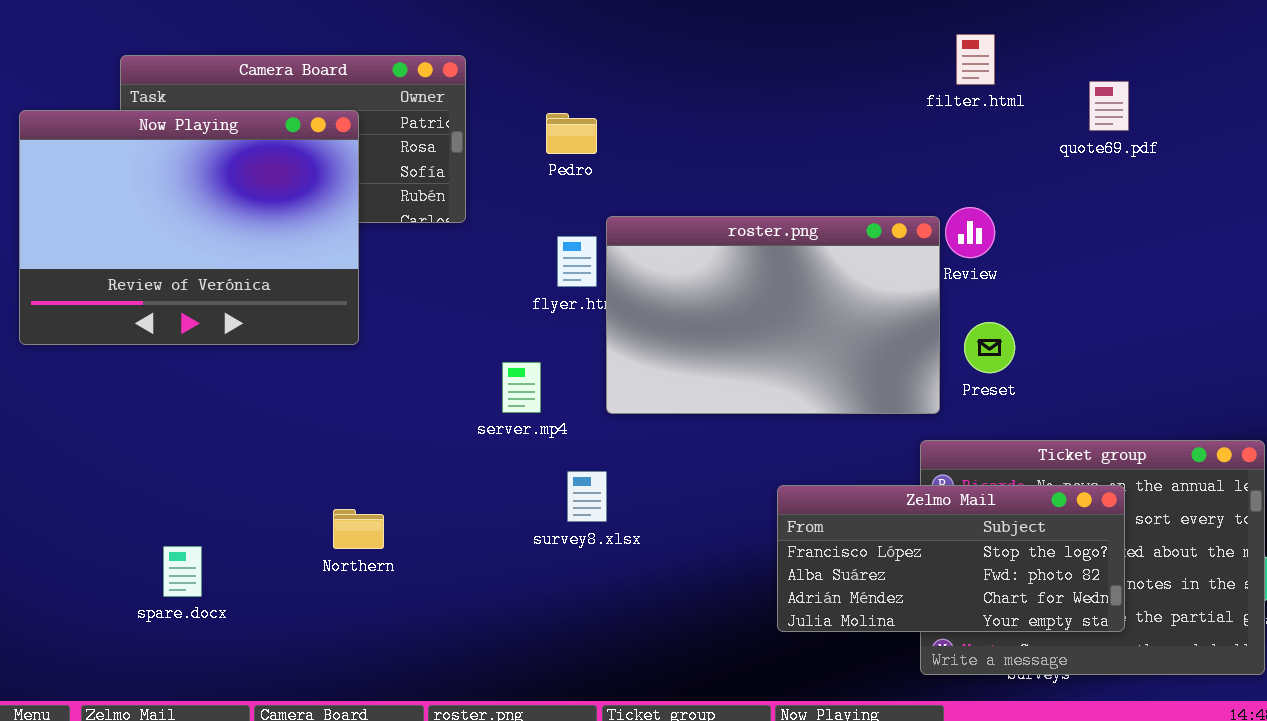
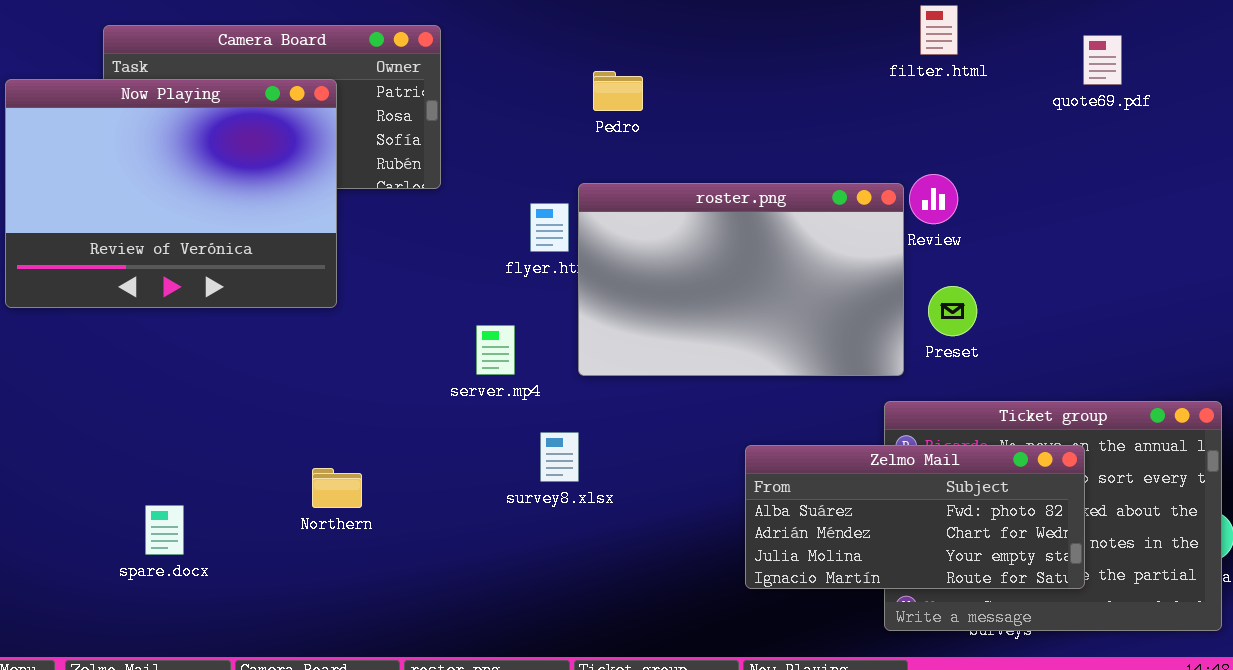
quote69.pdf: [1089,81,1129,131] -> [1083,35,1122,85], moved
Pedro: [546,113,597,154] -> [593,71,643,111], moved
Zelmo Mail: [777,485,1125,632] -> [745,445,1085,589], scrolled down 1 row

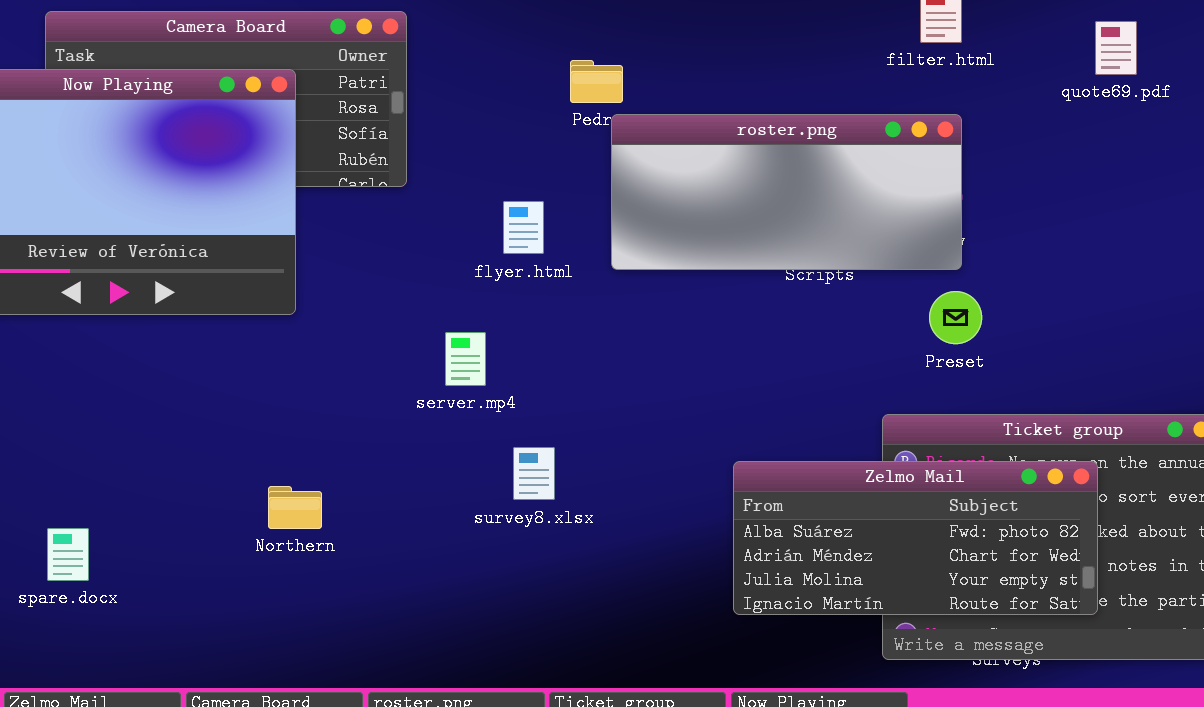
roster.png: [578,183,904,376] -> [611,114,962,270], moved, resized
spare.docx: [145,505,184,555] -> [47,528,89,581], moved

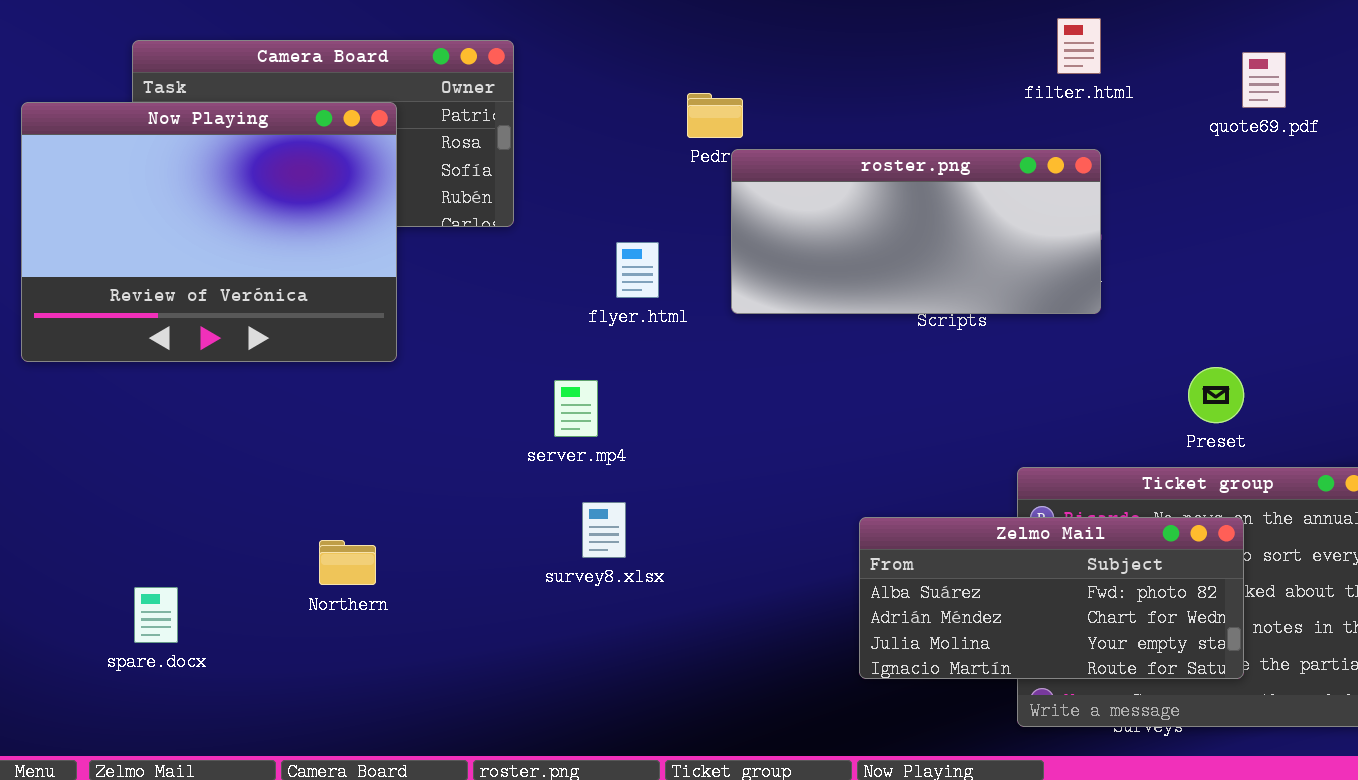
Preset: [929,291,982,344] -> [1188,367,1244,423], moved
survey8.xlsx: [513,447,555,500] -> [582,502,626,558], moved
Northern: [268,486,322,529] -> [319,540,376,585], moved

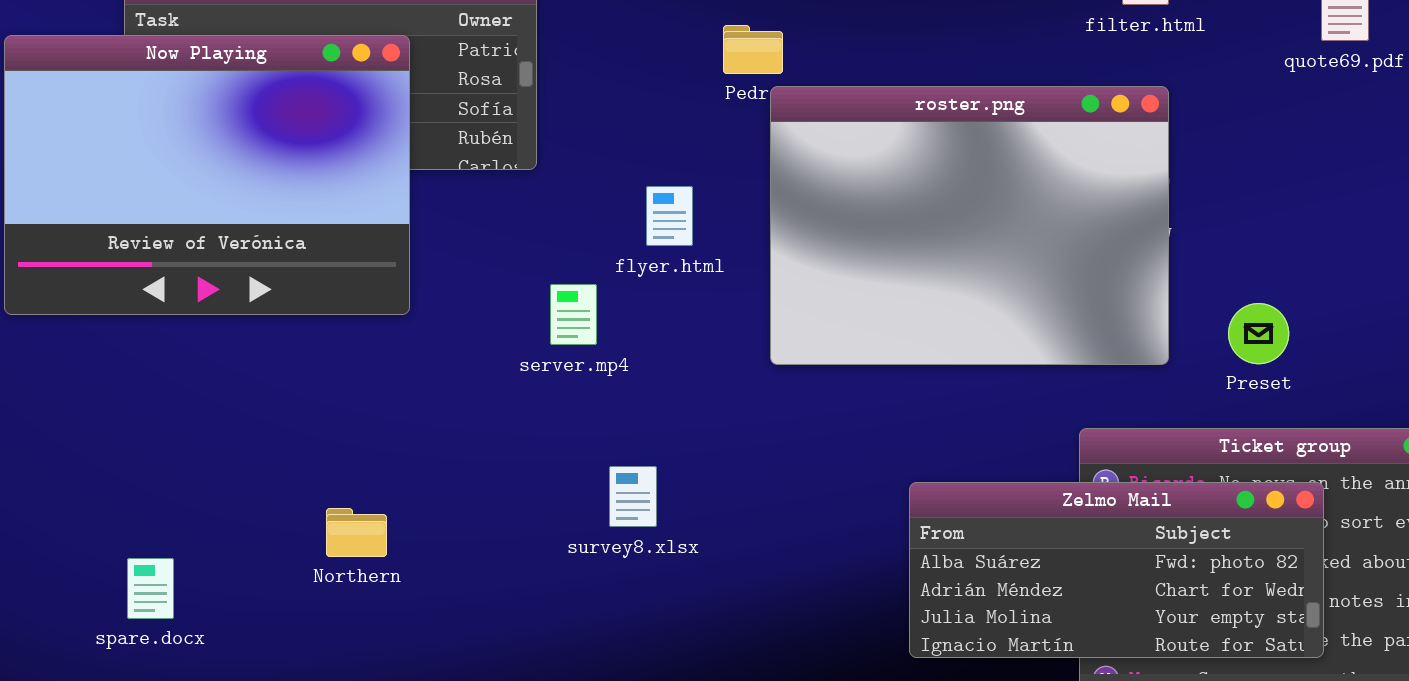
roster.png: [731,149,1101,314] -> [770,86,1169,365], resized
Preset: [1188,367,1244,423] -> [1228,303,1289,364], moved
server.mp4: [554,380,598,437] -> [550,284,597,345], moved

